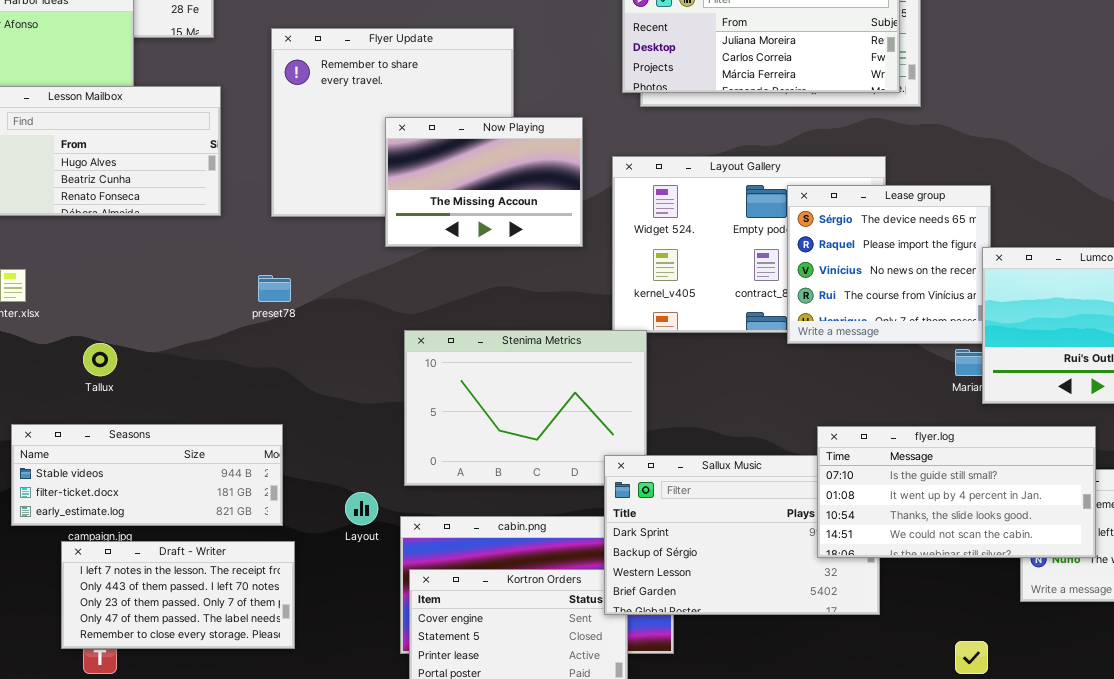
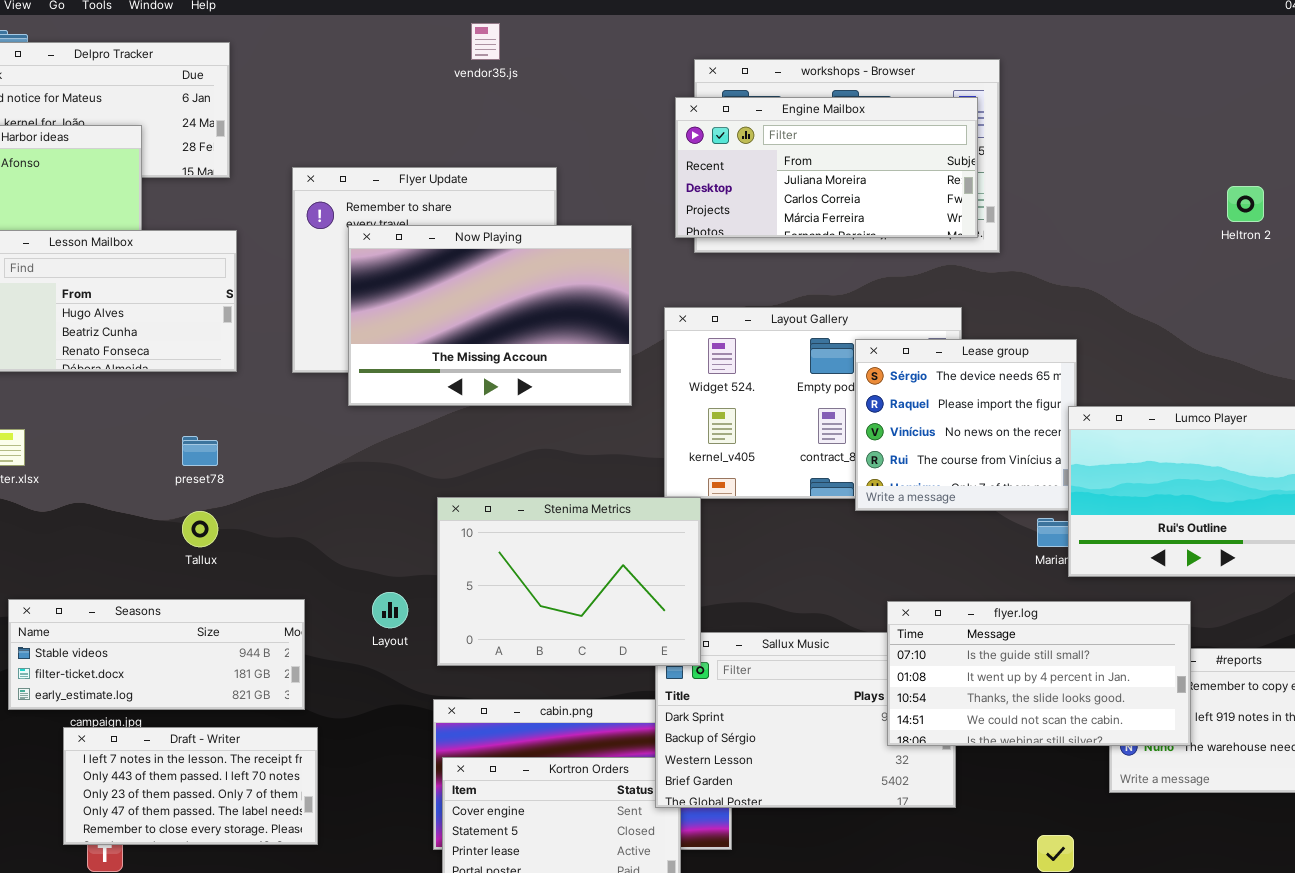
Now Playing: [385,117,583,247] -> [348,225,632,406], resized
preset78: [258,275,291,302] -> [182,436,218,466], moved
Stenima Metrics: [404,330,647,486] -> [437,497,701,666], raised
Tallux: [83,343,117,376] -> [182,511,218,547], moved
Layout: [345,492,378,525] -> [372,592,408,628], moved

